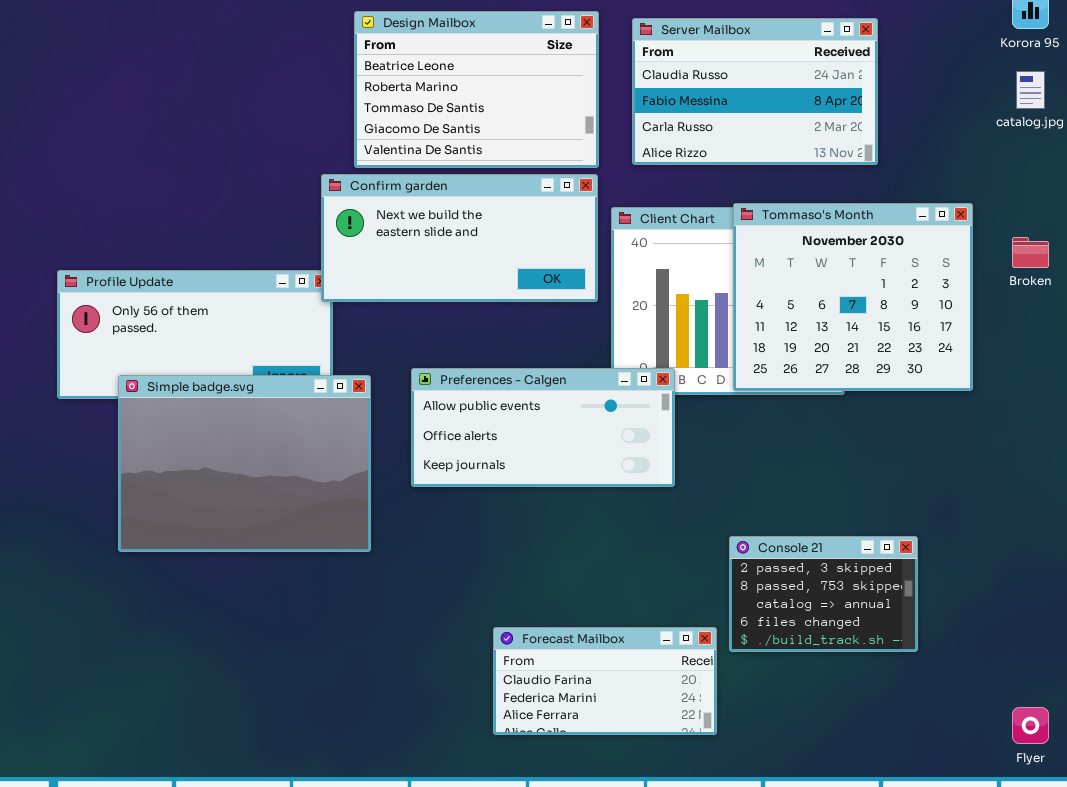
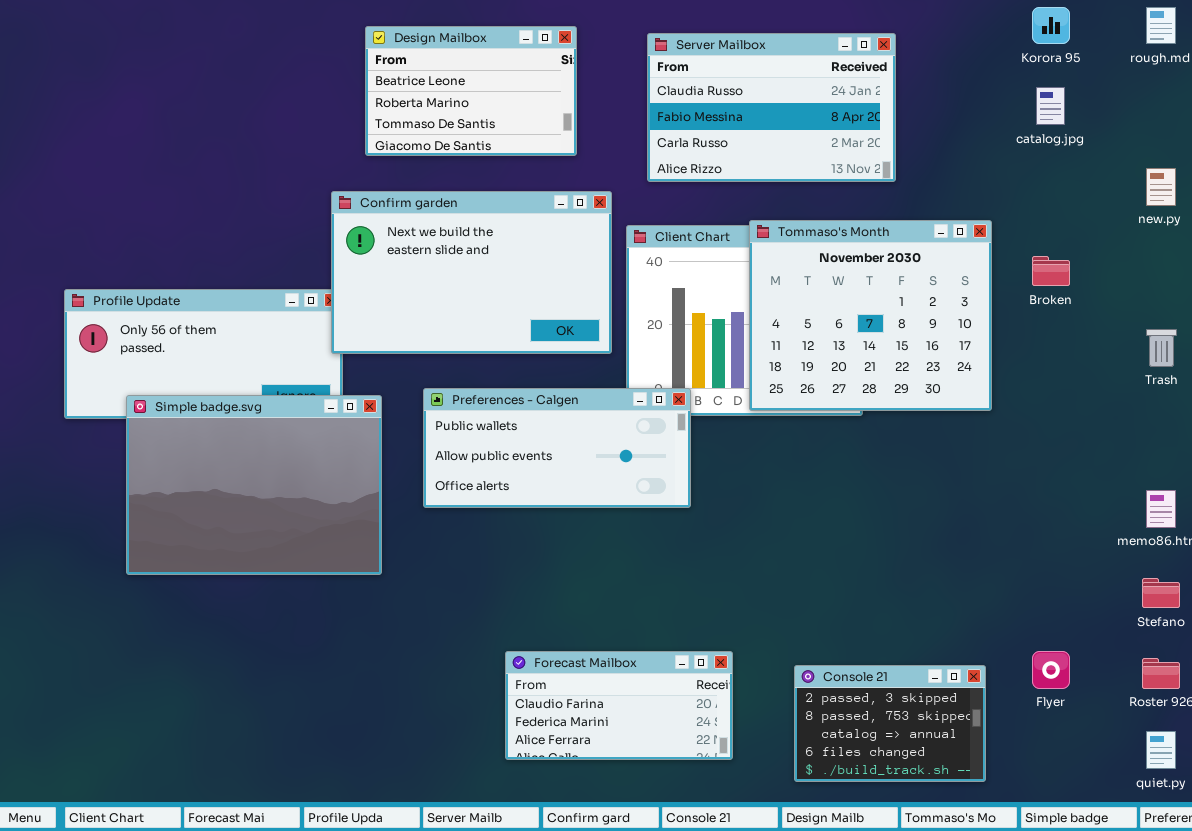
Design Mailbox: [354,11,599,168] -> [365,26,577,156], resized
Confirm garden: [321,174,598,302] -> [331,191,612,354], resized
Preferences - Calgen: [411,368,675,487] -> [423,388,691,508], scrolled up 1 row
Console 21: [729,536,918,652] -> [794,665,986,782], moved
Flyer: [1012,707,1049,744] -> [1032,651,1070,689], moved

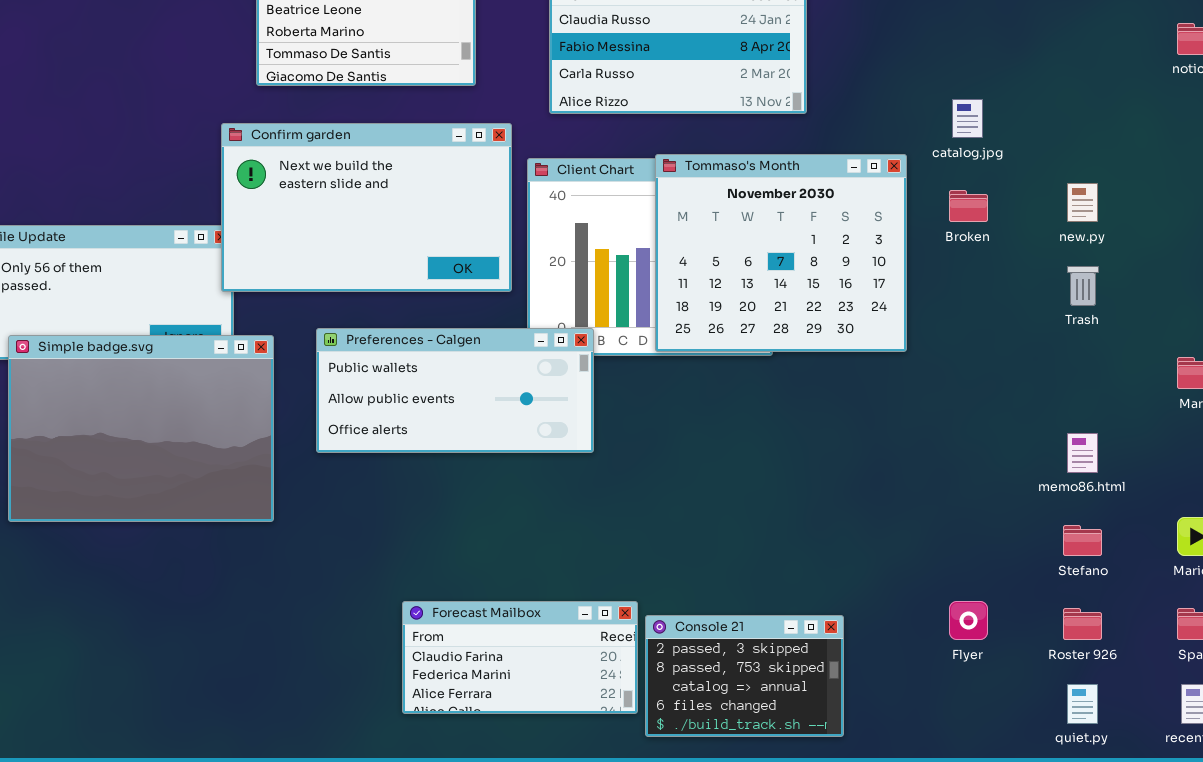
catalog.jpg: [1036,87,1065,125] -> [952,99,983,138], moved
new.py: [1146,168,1176,206] -> [1067,183,1098,222], moved
Console 21: [794,665,986,782] -> [645,615,844,737], moved

